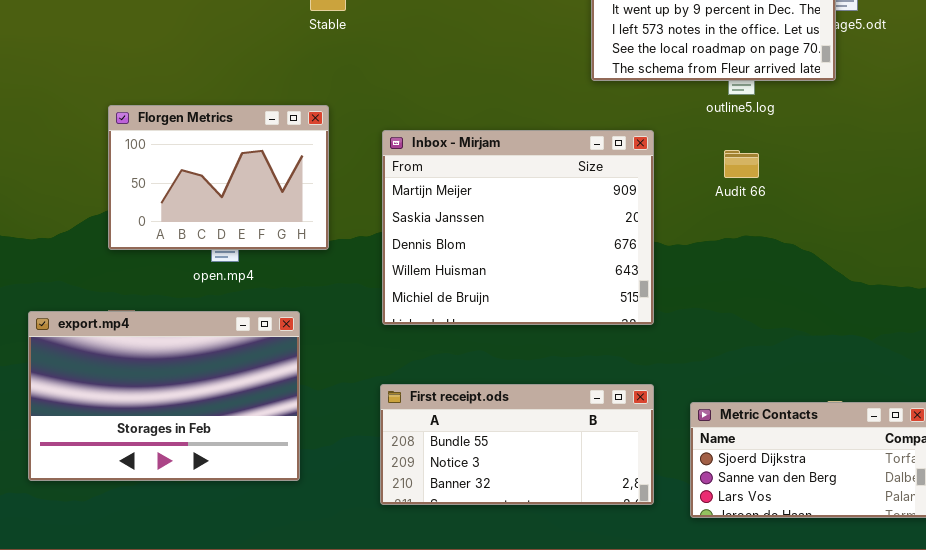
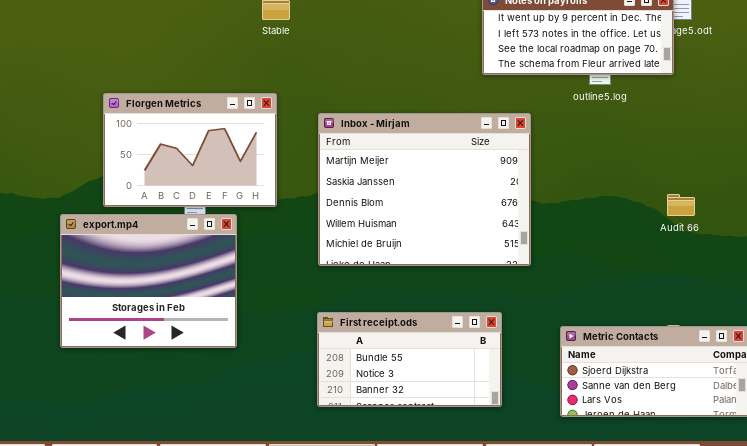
Audit 66: [724,150,759,178] -> [667,194,695,216], moved
export.mp4: [28,311,300,481] -> [60,214,237,348], moved, resized
First receipt.ods: [380,384,654,505] -> [317,312,502,407], resized

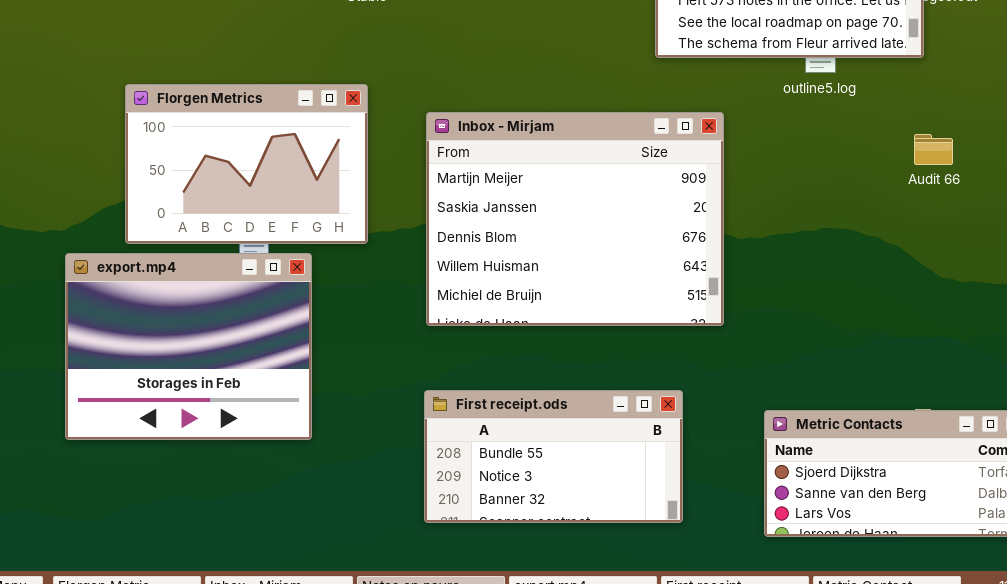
Audit 66: [667,194,695,216] -> [914,134,953,165], moved

